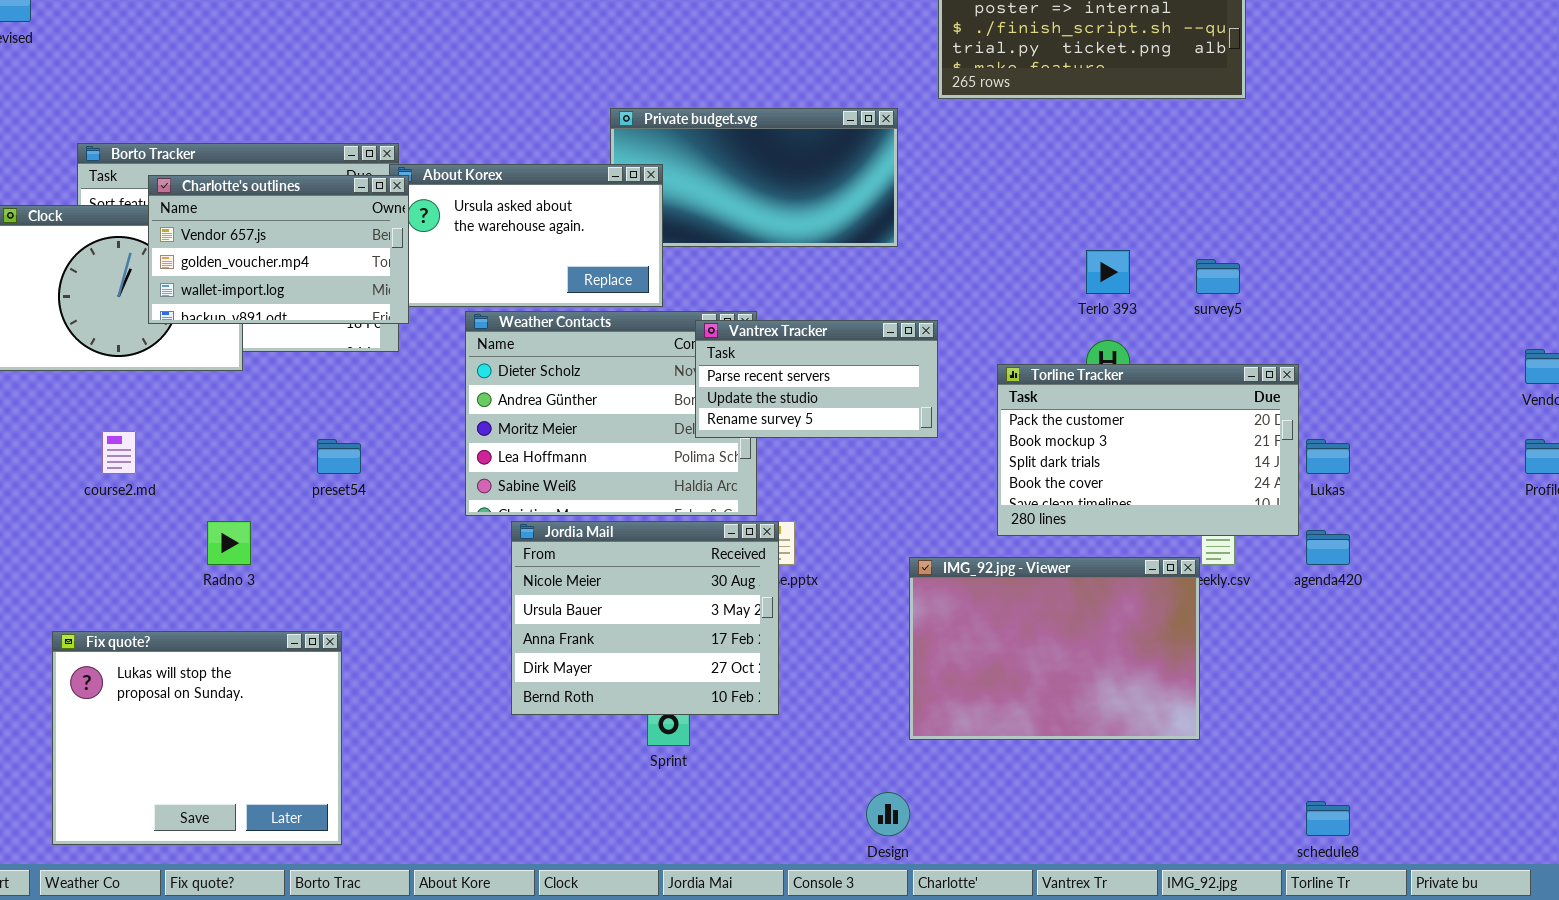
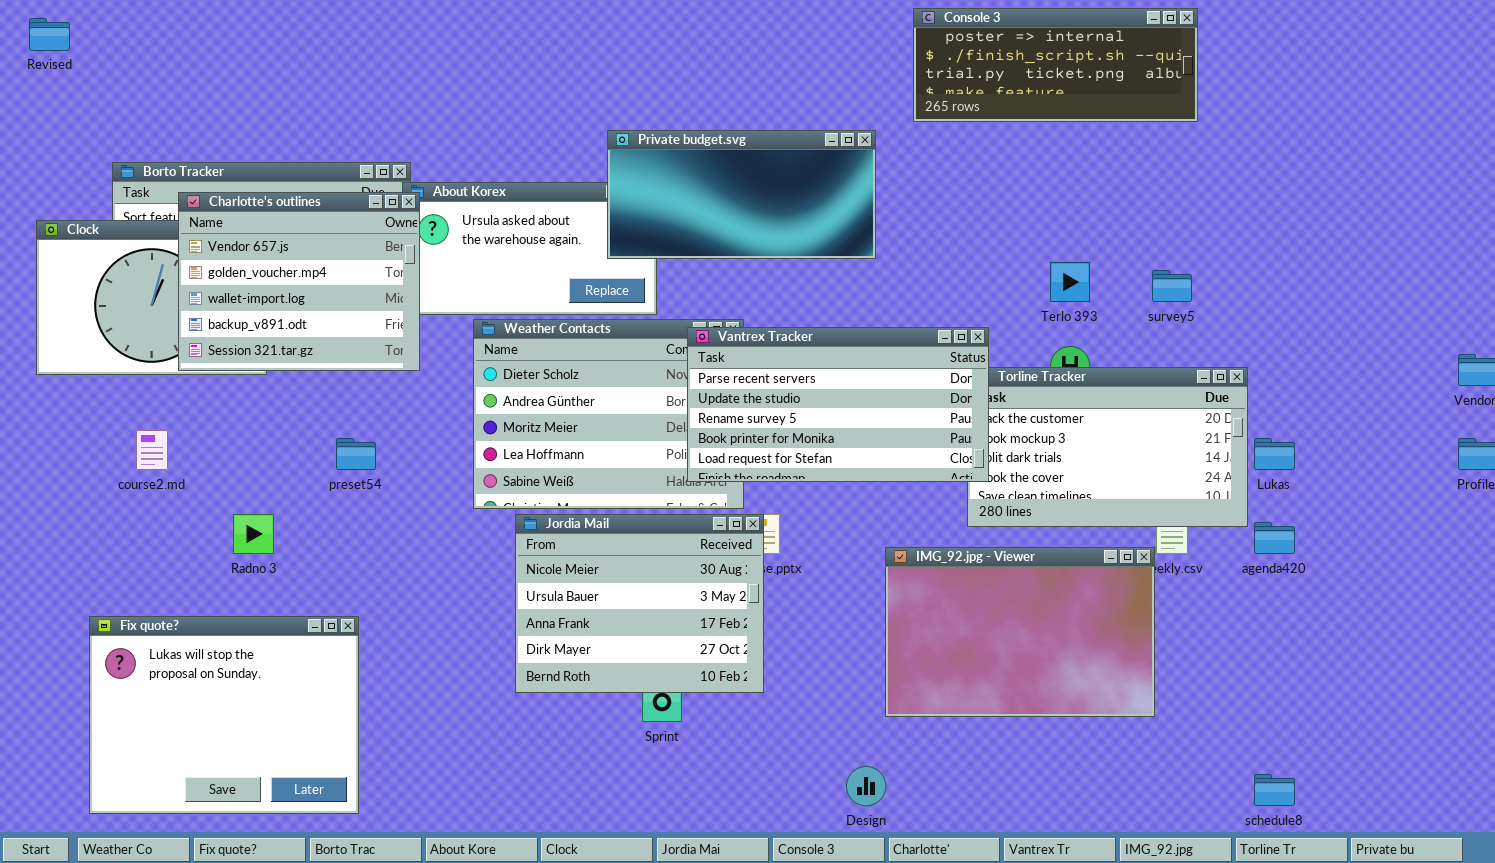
Private budget.svg: [610,108,898,247] -> [607,130,876,259], raised
Charlotte's outlines: [148,175,409,324] -> [178,192,420,371], resized
Vantrex Tracker: [695,320,938,438] -> [687,327,989,482], resized

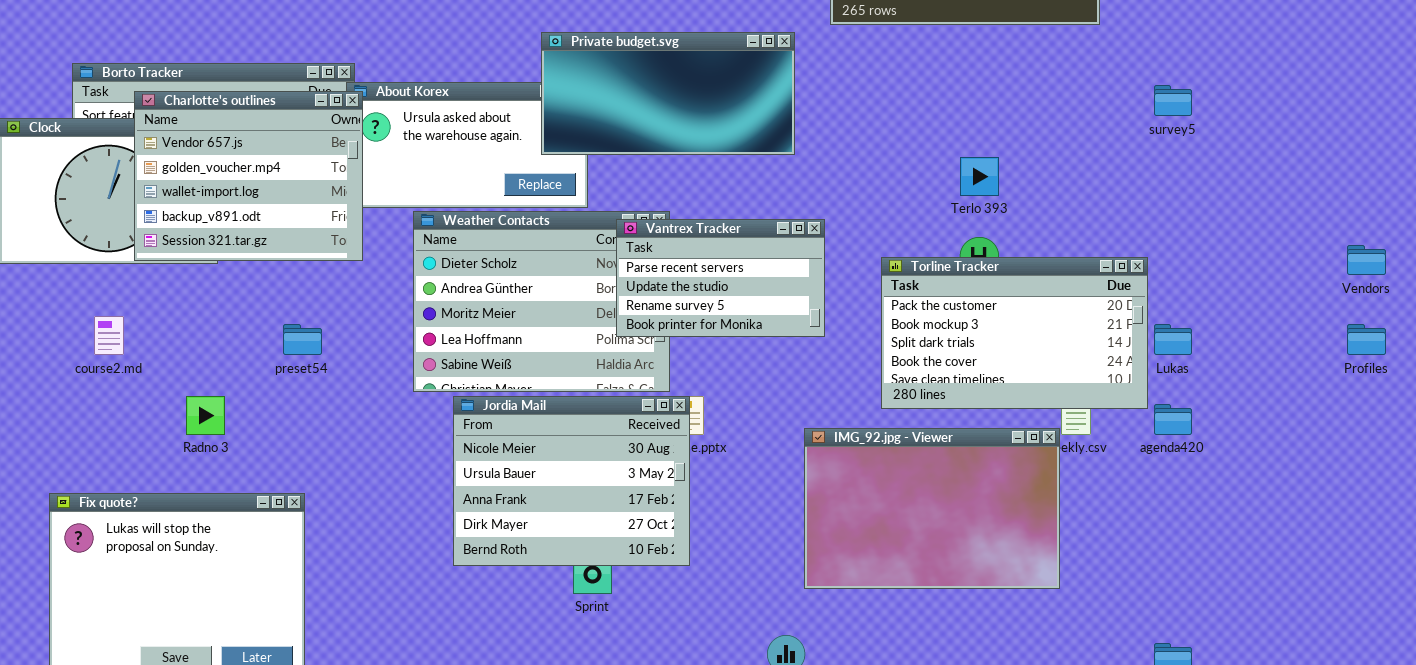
survey5: [1152,270,1192,302] -> [1154,85,1192,116], moved
Vantrex Tracker: [687,327,989,482] -> [616,219,825,337], resized

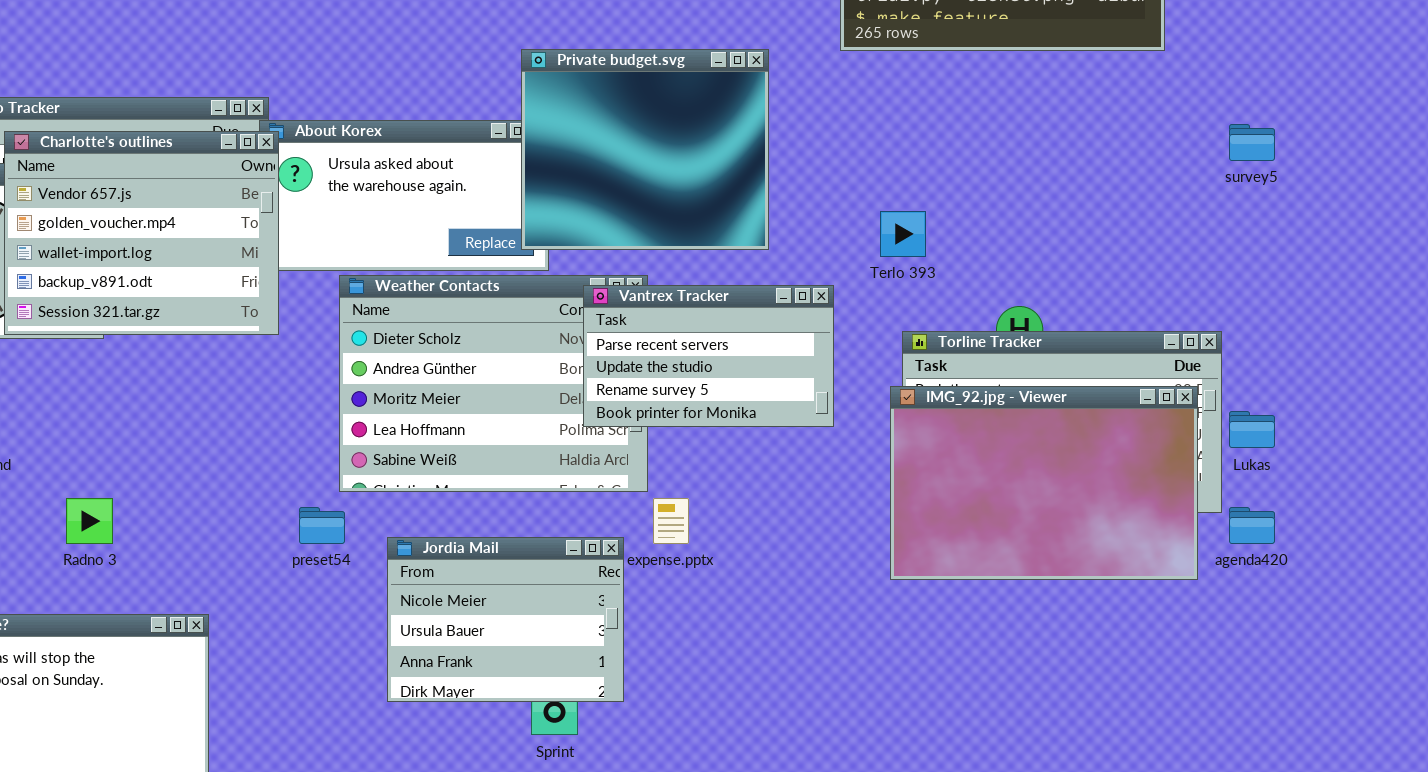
Private budget.svg: [541,32,795,155] -> [521,49,769,250], moved, resized
Terlo 393: [960,157,999,196] -> [880,211,926,257], moved
preset54: [283,324,322,355] -> [299,507,345,544], moved
Jordia Mail: [453,396,690,566] -> [387,537,624,702], resized
IMG_92.jpg - Viewer: [804,428,1060,589] -> [890,386,1198,580], moved

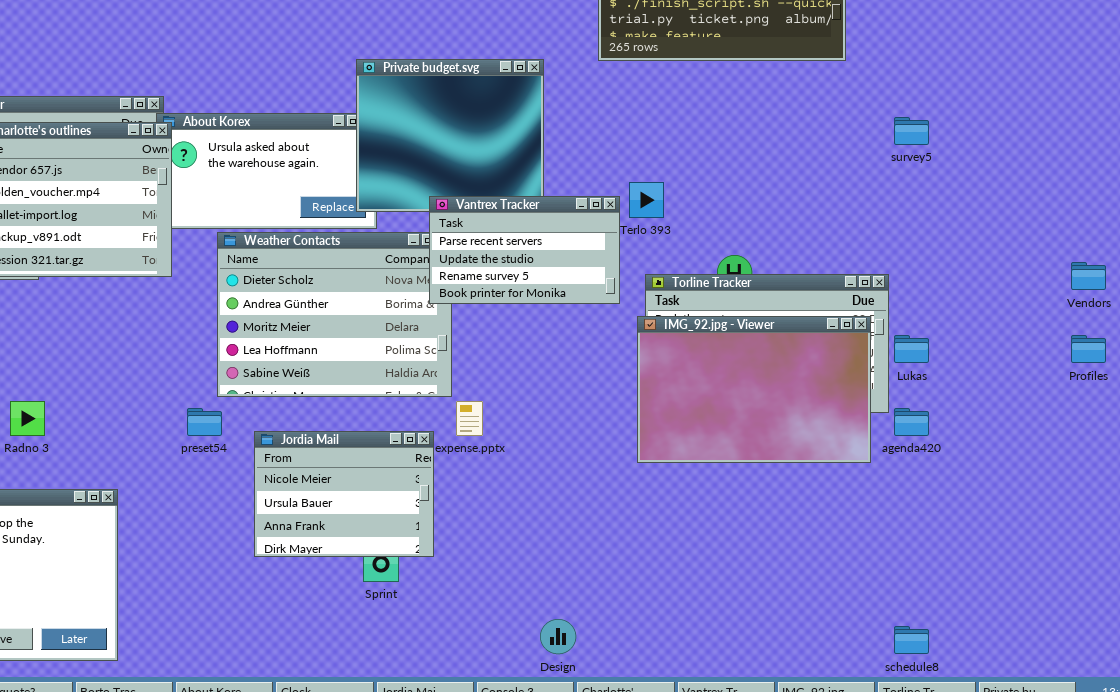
Vantrex Tracker: [583,285,834,427] -> [429,196,620,304], moved

